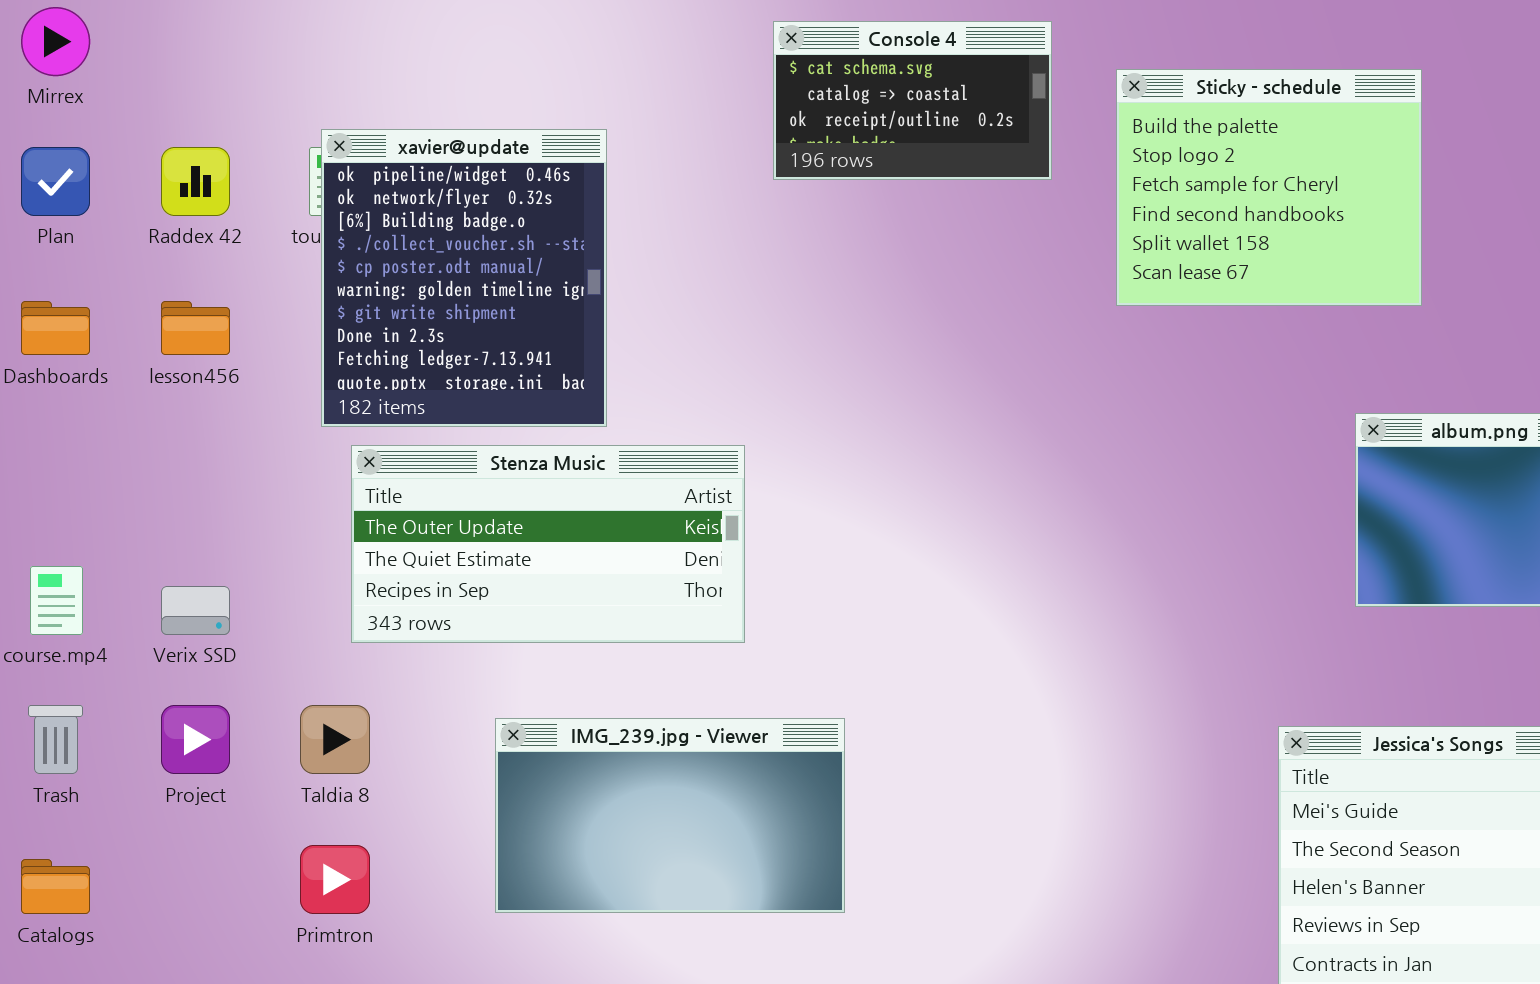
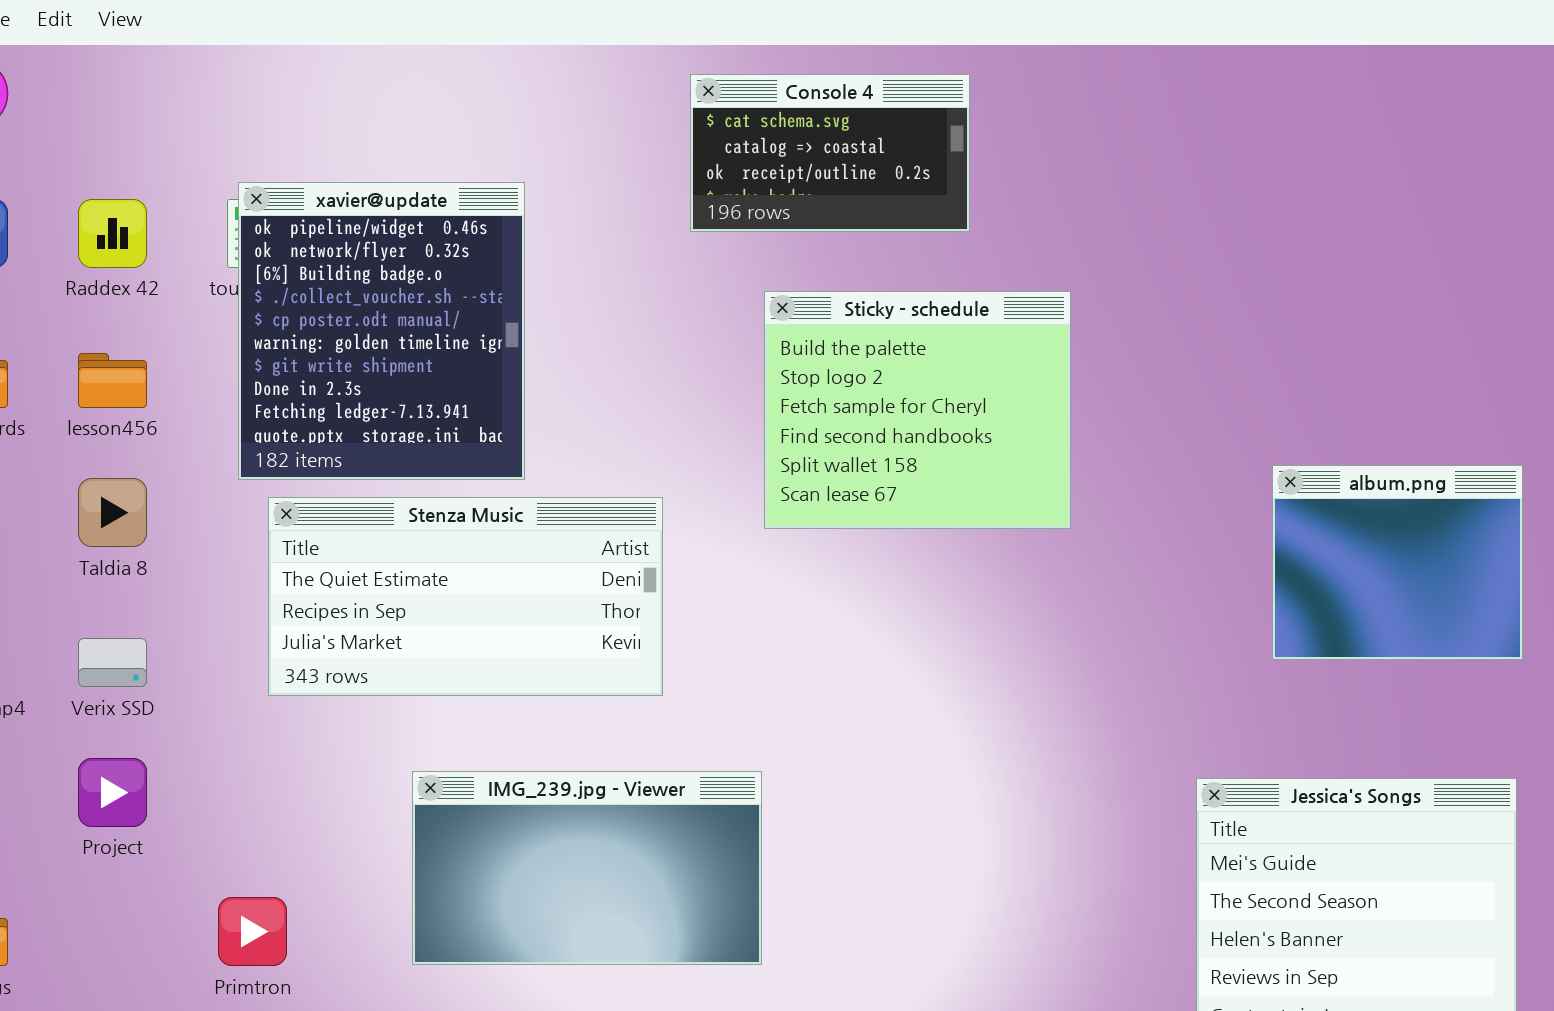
Sticky - schedule: [1116,69,1422,306] -> [764,291,1071,529], moved
Stenza Music: [351,445,745,643] -> [268,497,663,696], scrolled down 1 row
Taldia 8: [300,705,370,774] -> [78,478,147,547], moved

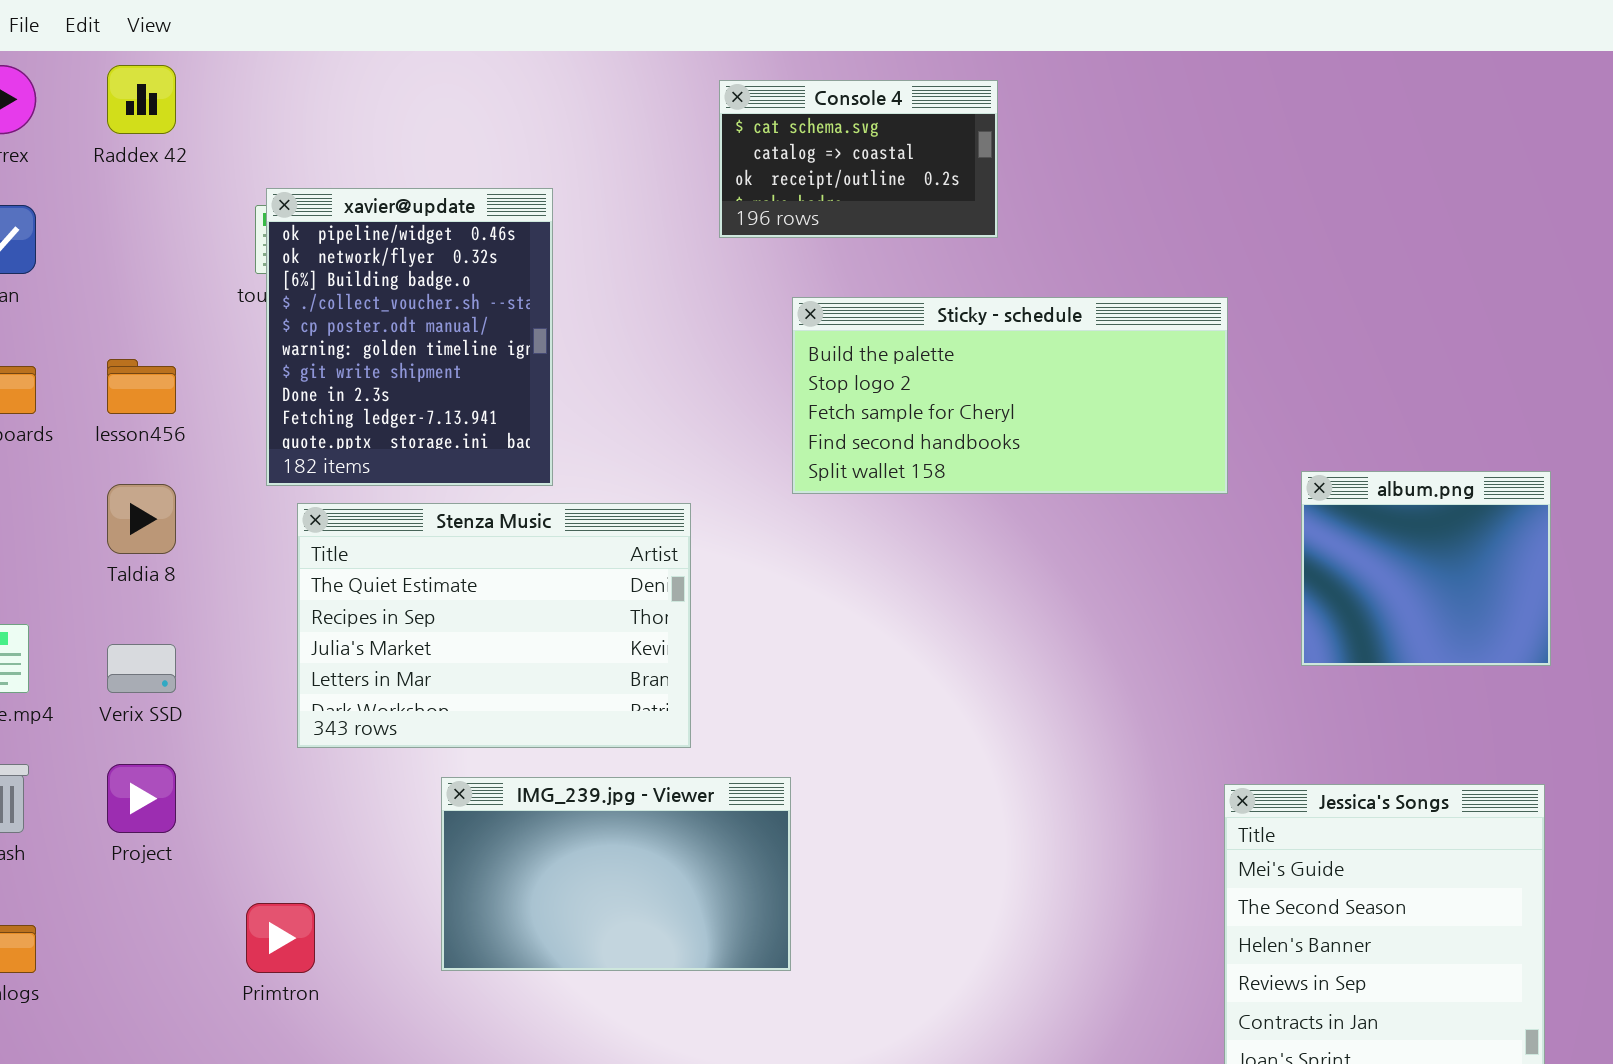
Raddex 42: [78,199,147,268] -> [107,65,176,134], moved
Sticky - schedule: [764,291,1071,529] -> [792,297,1228,494], resized
Stenza Music: [268,497,663,696] -> [297,503,691,748], resized

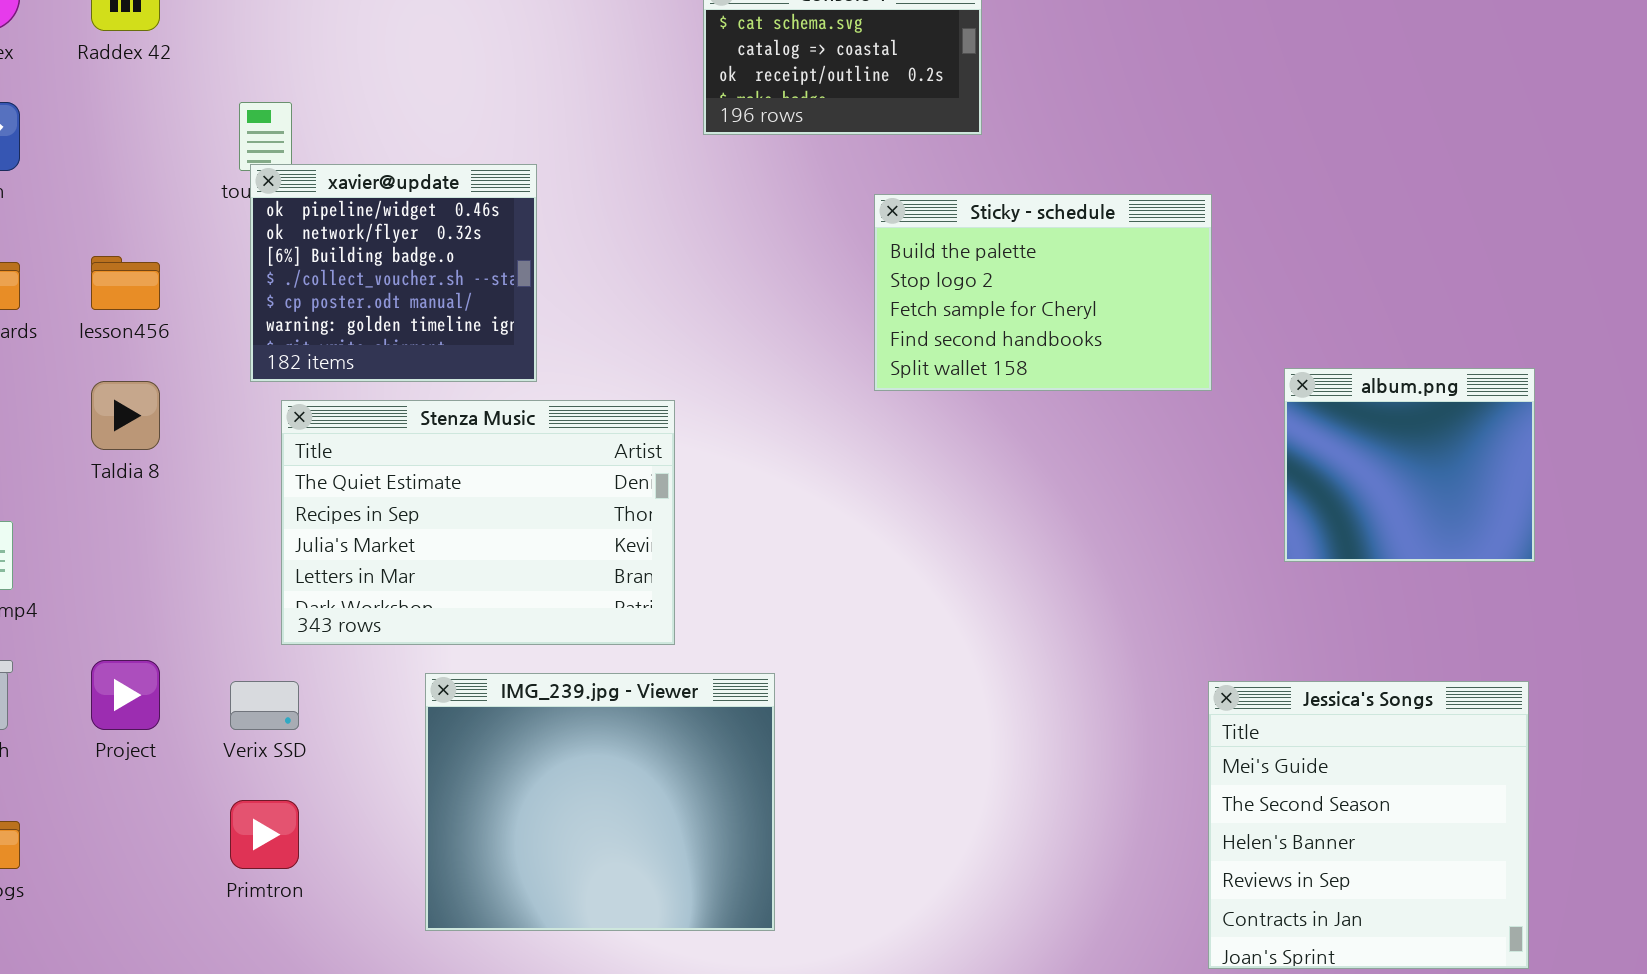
xavier@update: [266,188,553,486] -> [250,164,537,382], resized
Sticky - schedule: [792,297,1228,494] -> [874,194,1212,391], resized
Verix SSD: [107,644,176,693] -> [230,681,299,730], moved
IMG_239.jpg - Viewer: [441,777,791,971] -> [425,673,775,931], resized

